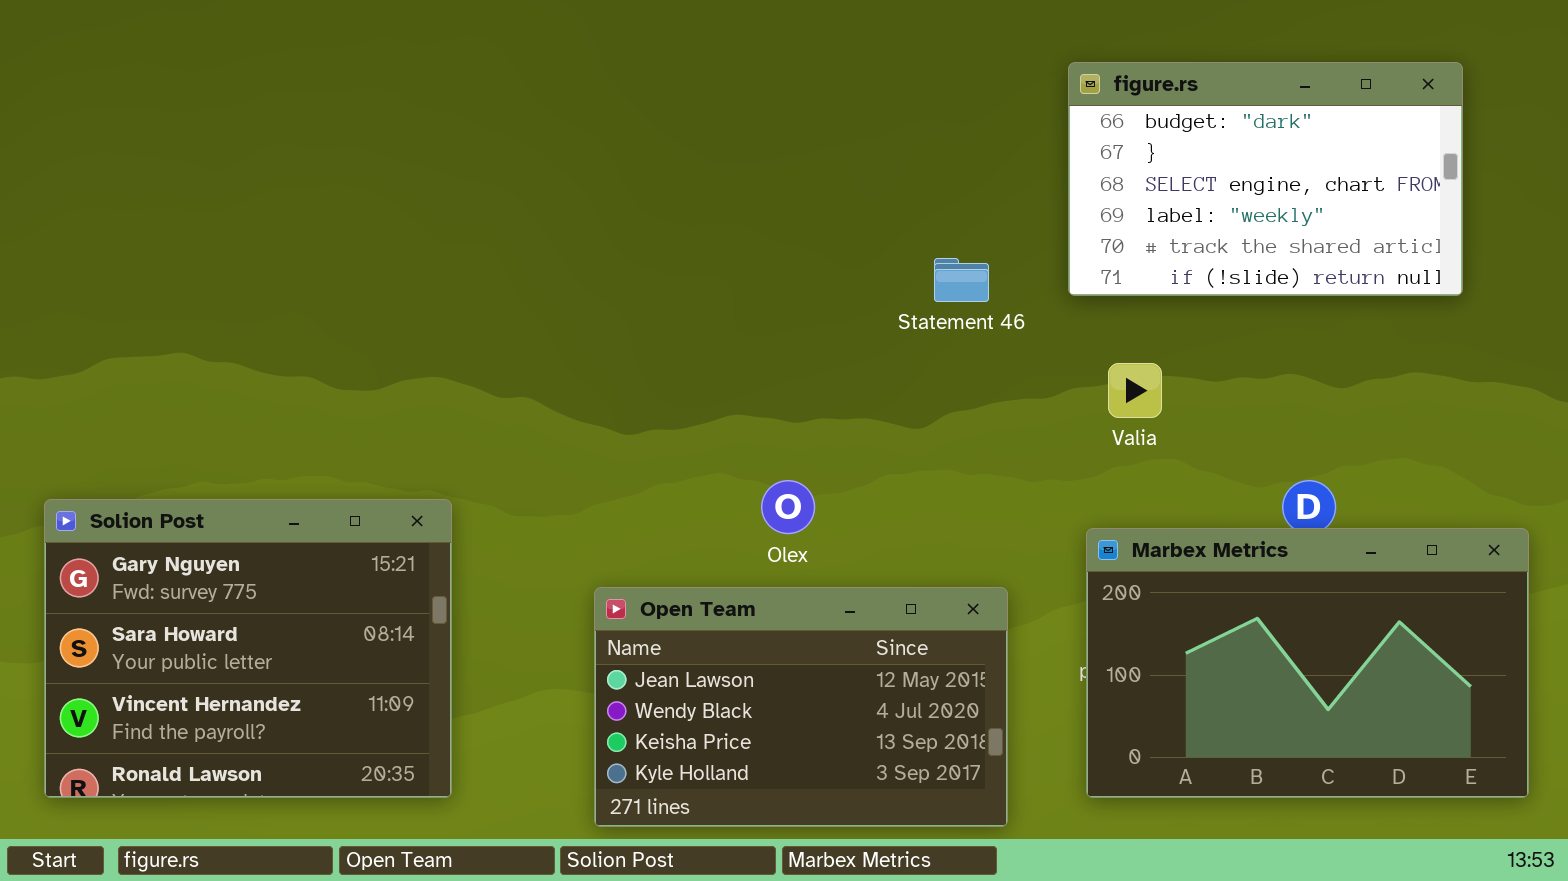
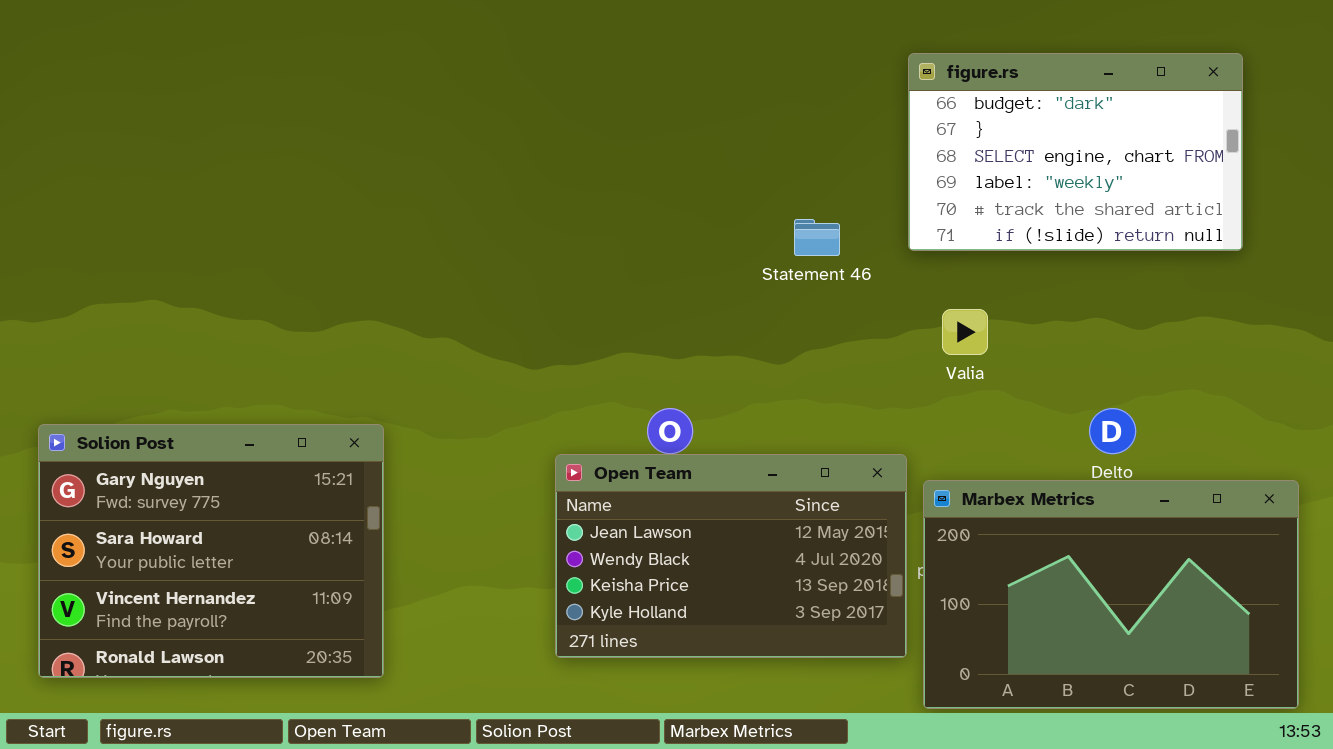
Marbex Metrics: [1086,528,1529,798] -> [923,480,1299,709], moved
Open Team: [594,587,1008,827] -> [555,454,907,658], moved

